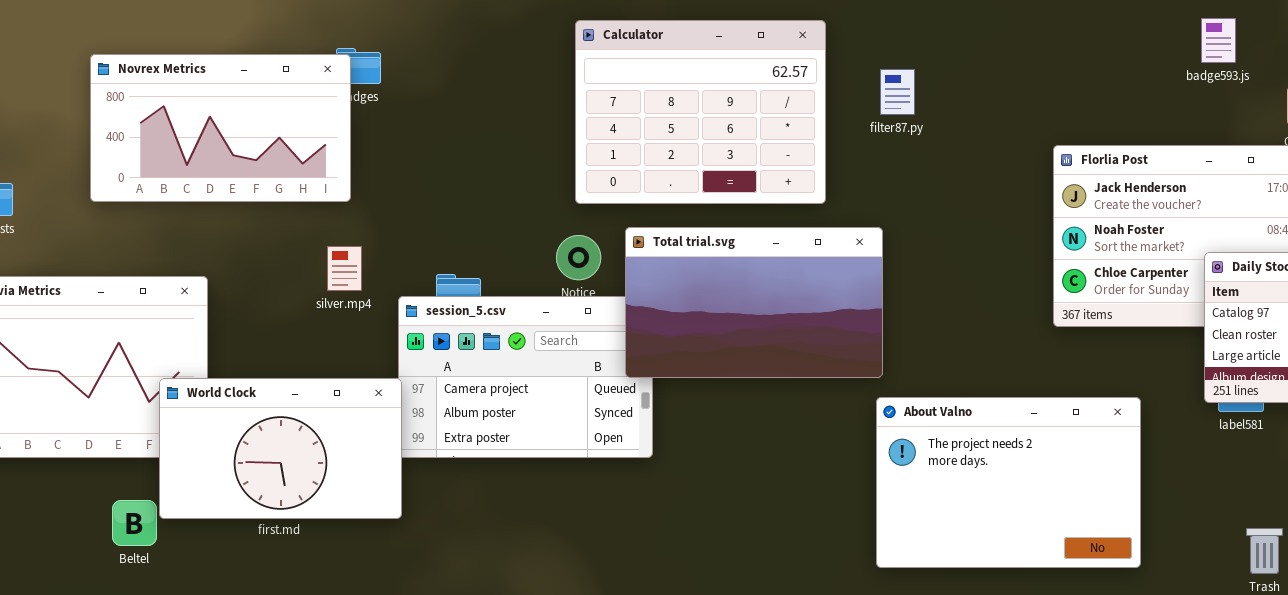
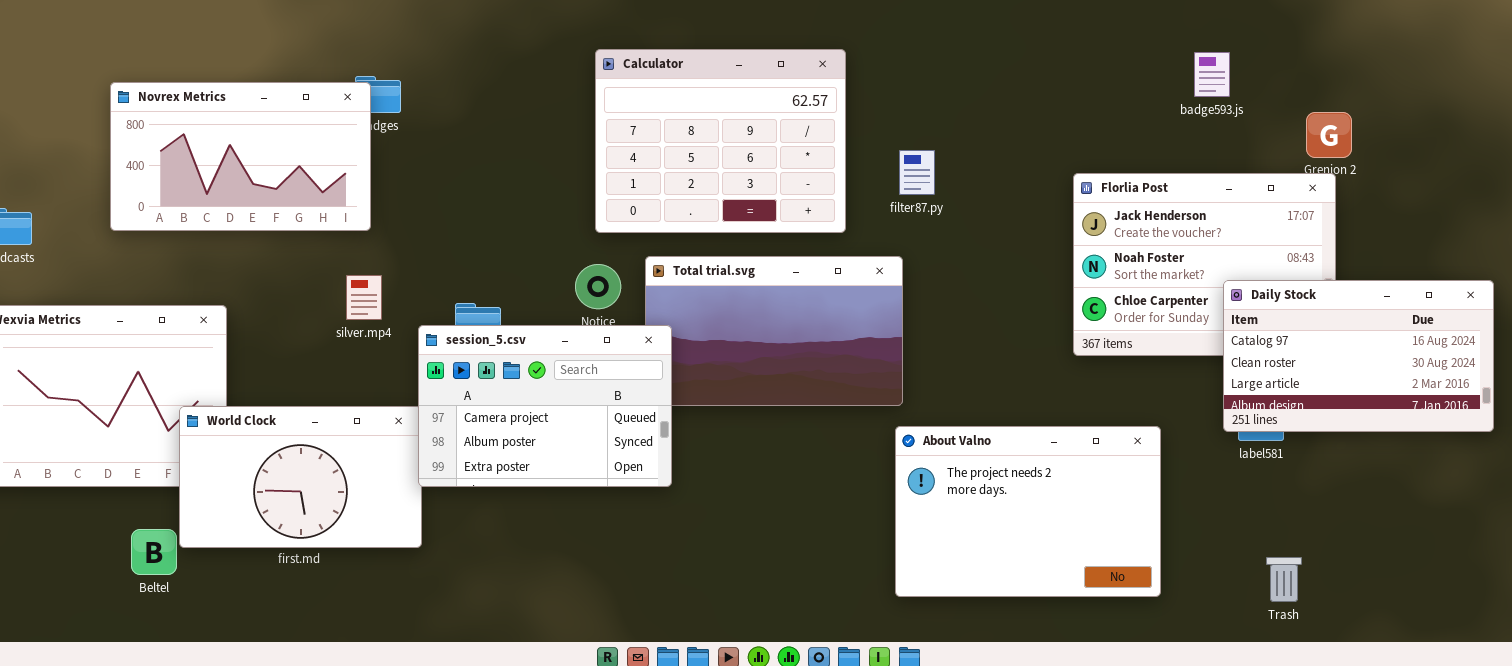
badge593.js: [1201,18,1236,63] -> [1194,52,1230,97], moved
filter87.py: [880,69,915,115] -> [899,150,935,195], moved
session_5.csv: [398,296,653,458] -> [418,325,672,487], raised

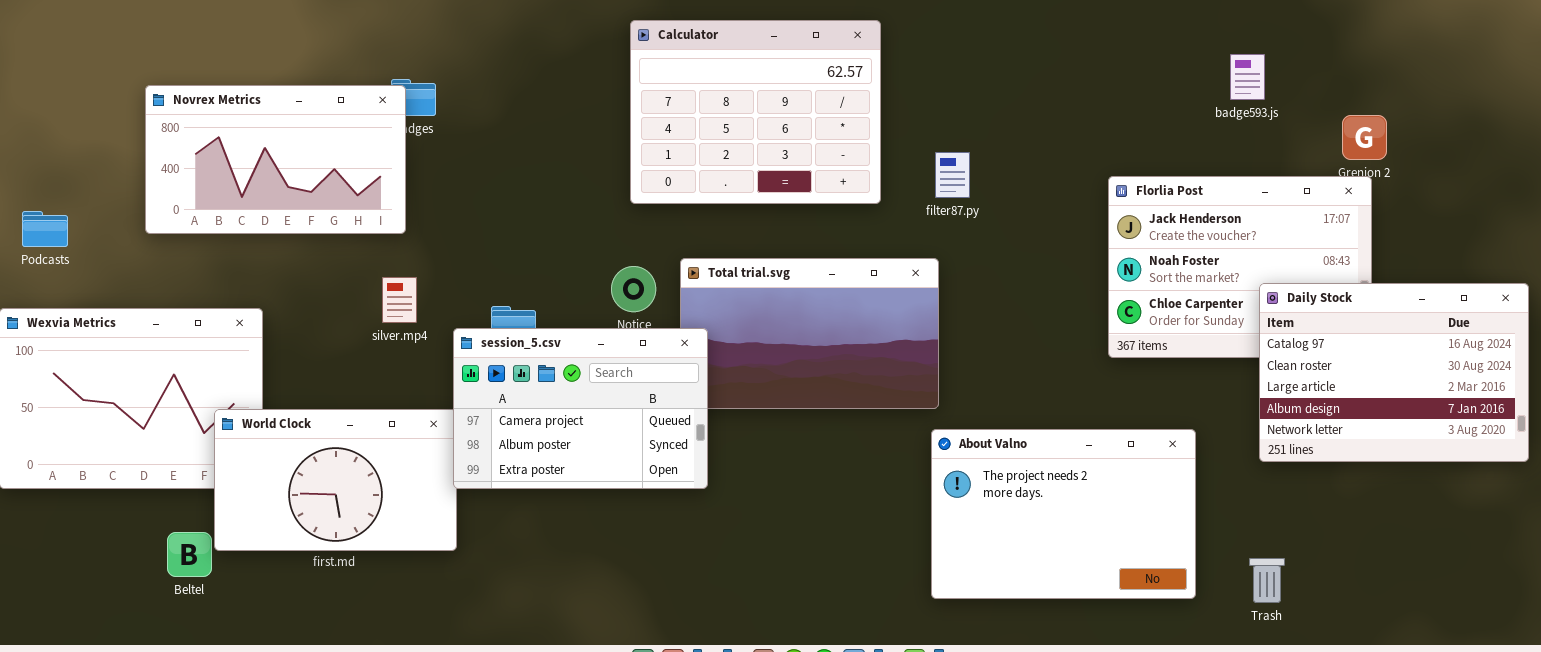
Calculator: [595,49,846,233] -> [630,20,881,204], moved
Daily Stock: [1223,280,1494,432] -> [1259,283,1529,462], resized
Trash: [1266,557,1302,602] -> [1249,558,1285,603], moved

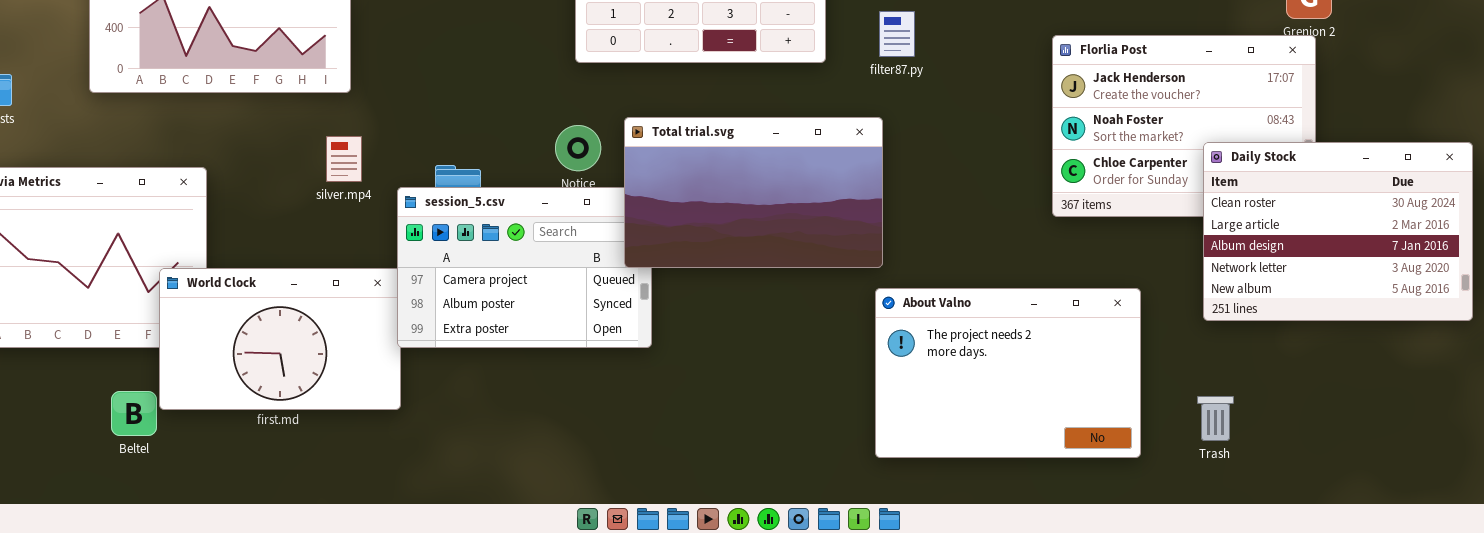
Total trial.svg: [680,258,939,409] -> [624,117,883,268], raised
Daily Stock: [1259,283,1529,462] -> [1203,142,1473,321], scrolled down 1 row
Trash: [1249,558,1285,603] -> [1197,396,1234,441], moved

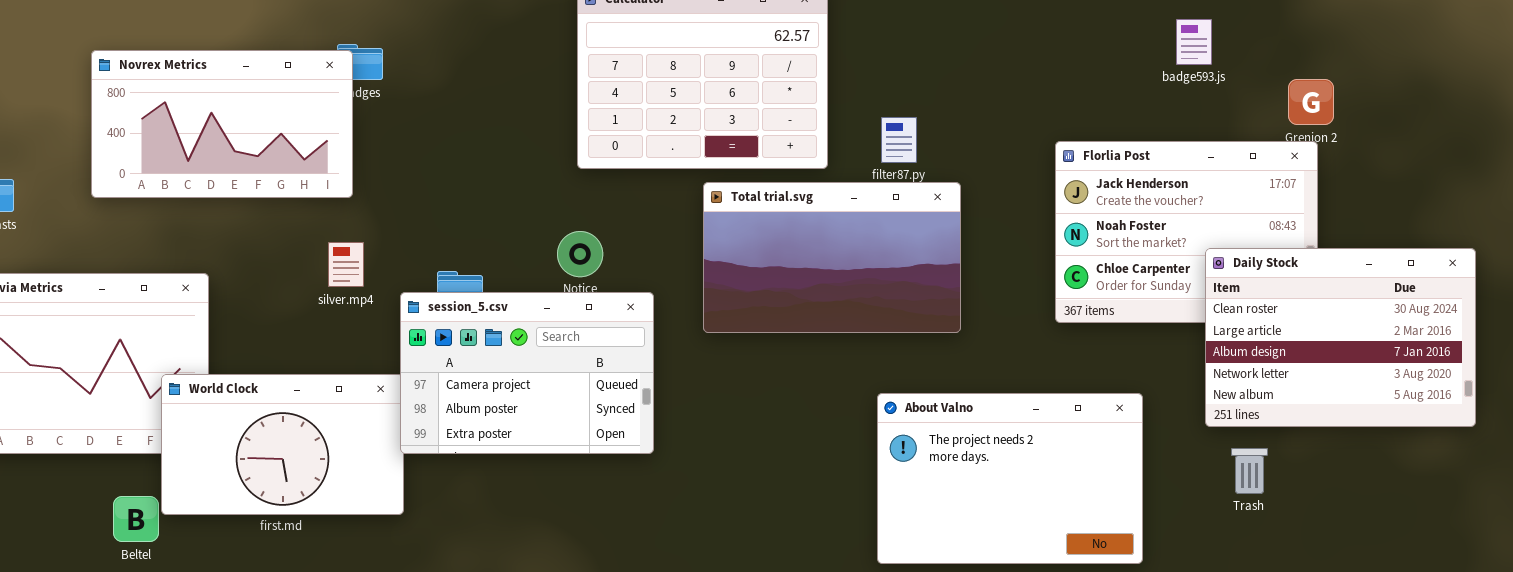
Total trial.svg: [624,117,883,268] -> [703,182,961,333], moved
Trash: [1197,396,1234,441] -> [1231,448,1268,494], moved

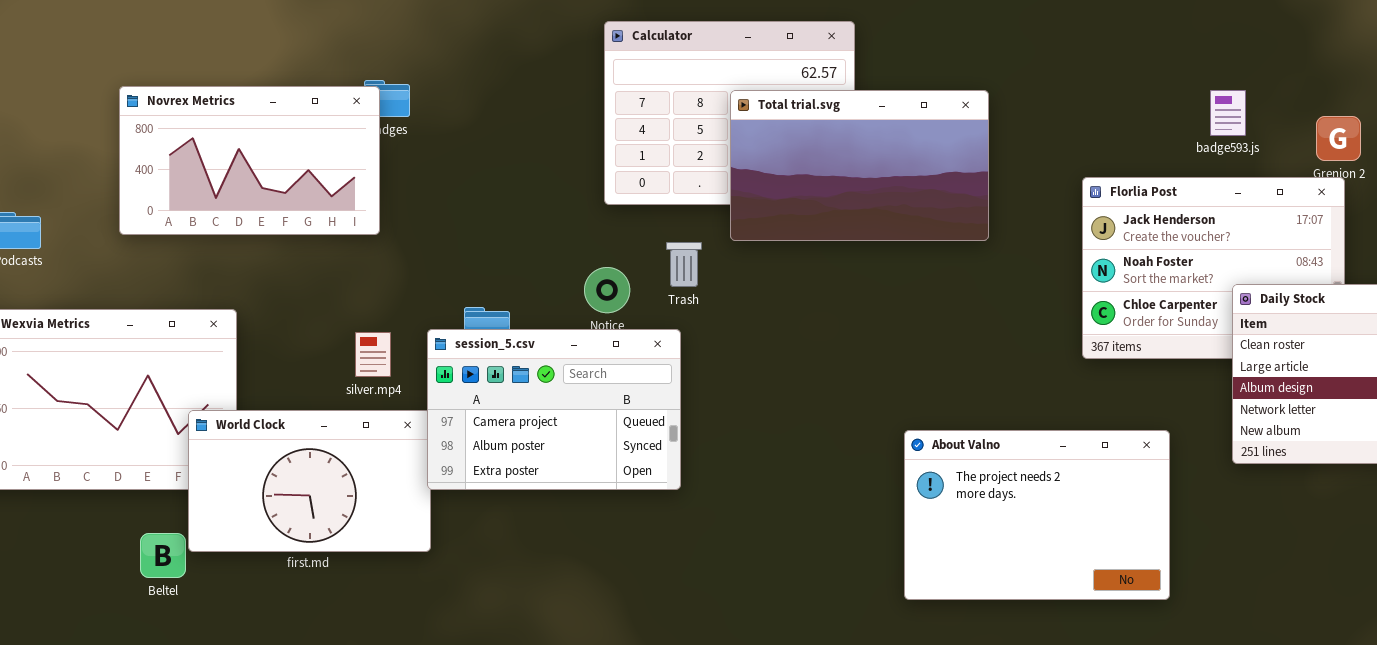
badge593.js: [1176,19,1212,65] -> [1210,90,1246,136], moved
Total trial.svg: [703,182,961,333] -> [730,90,989,241], moved
silver.mp4: [328,242,364,287] -> [355,332,391,377], moved
Trash: [1231,448,1268,494] -> [666,242,702,287], moved

